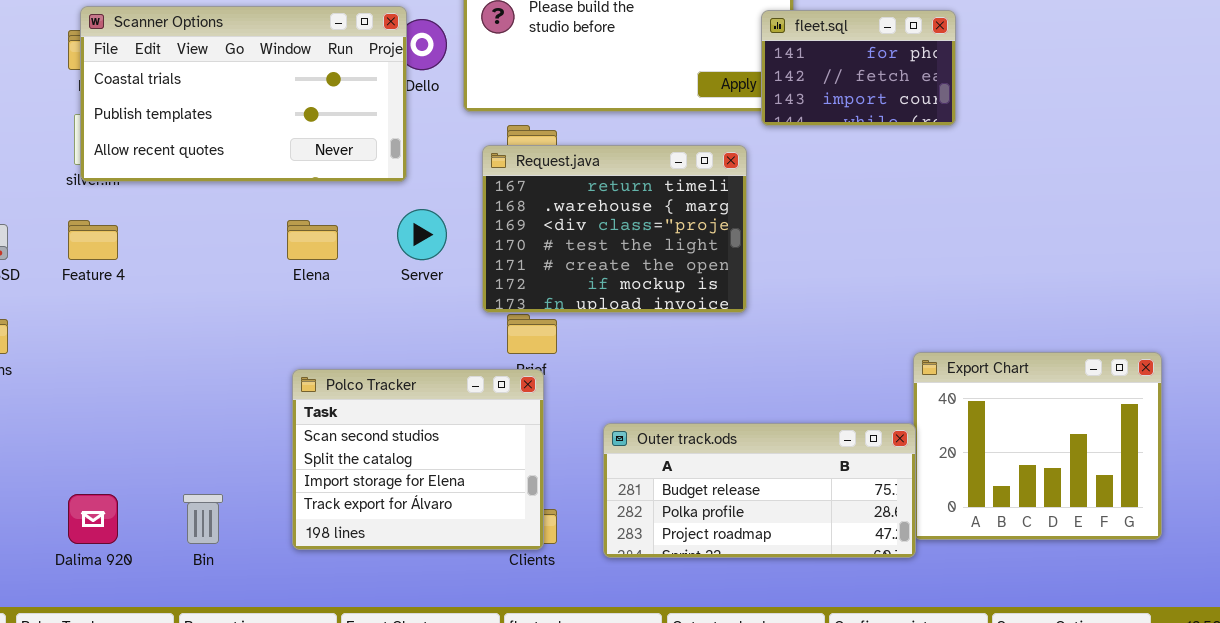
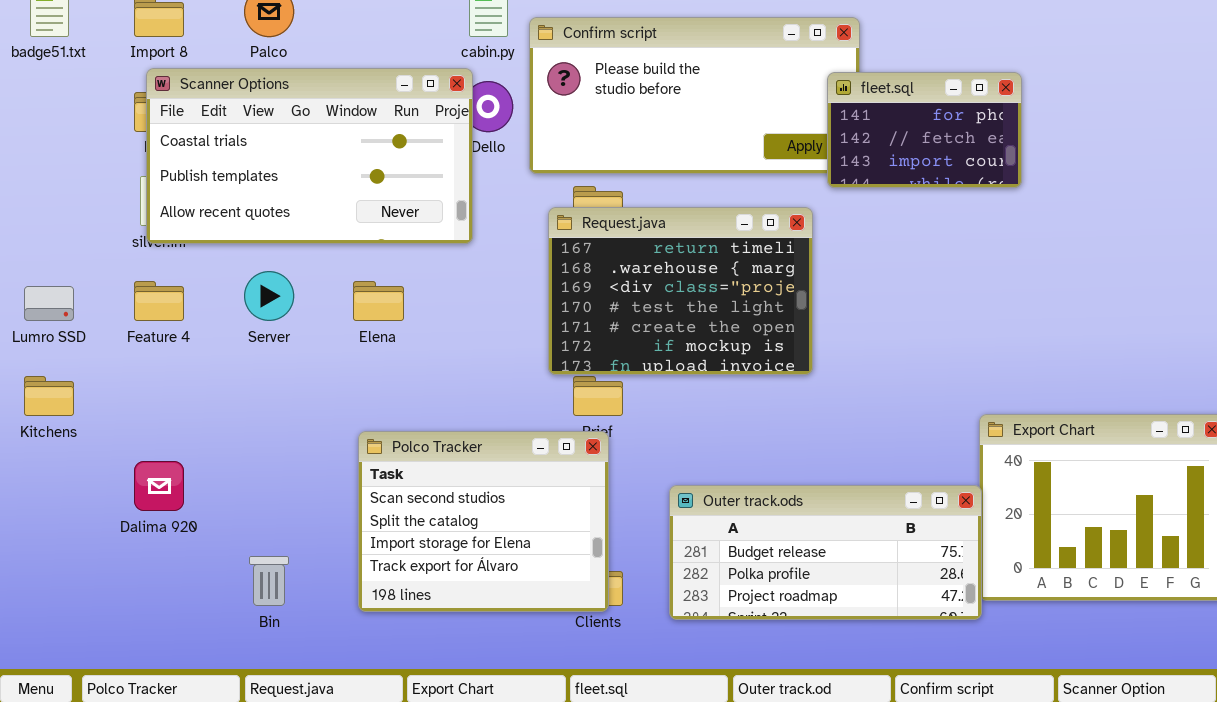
Server: [397,209,447,260] -> [244,271,294,321], moved
Dalima 920: [68,494,118,544] -> [134,461,184,511], moved

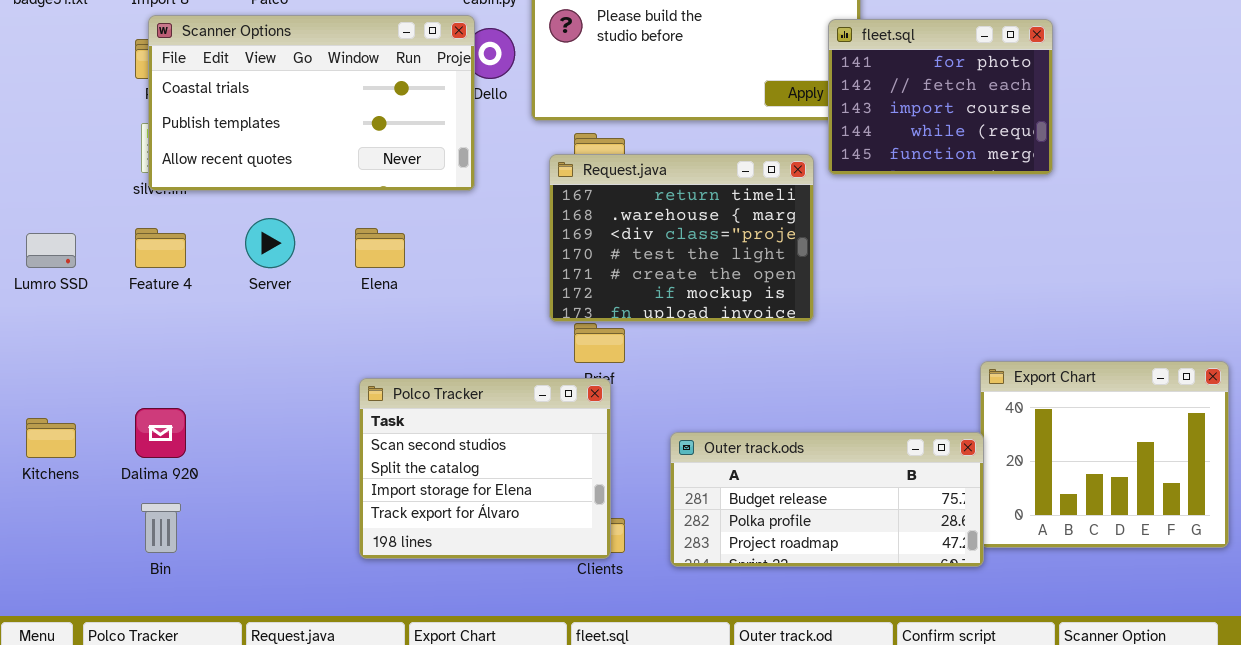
fleet.sql: [827,72,1022,188] -> [828,19,1053,175], resized
Kitchens: [24,376,74,416] -> [26,418,76,458], moved
Bin: [249,556,289,606] -> [141,503,181,553], moved

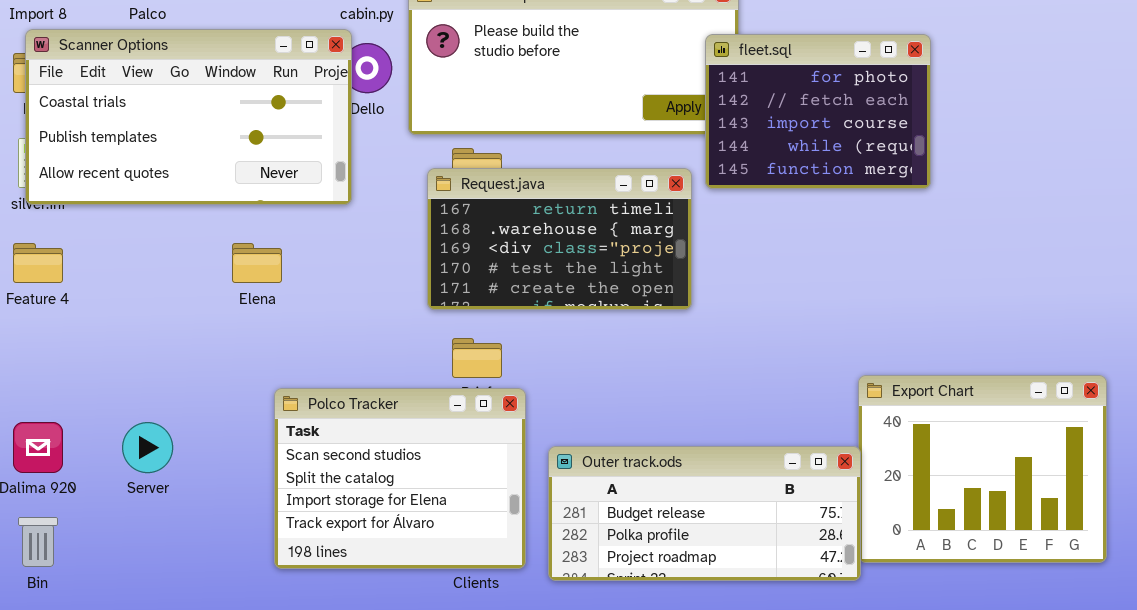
Request.java: [549,154,814,322] -> [427,168,692,310], resized
Server: [245,218,295,268] -> [122,422,173,473], moved
Polco Tracker: [359,378,611,559] -> [274,388,526,569], moved

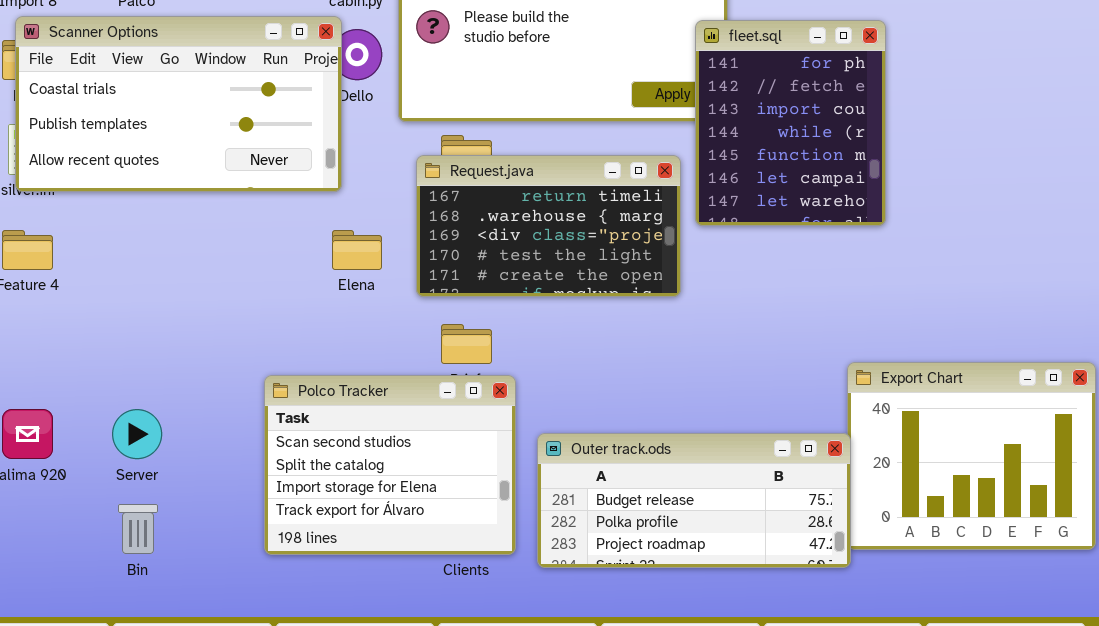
fleet.sql: [705,34,931,189] -> [695,20,886,226], resized
Elena: [232,243,282,283] -> [332,230,382,270], moved
Bin: [18,517,58,567] -> [118,504,158,554], moved

